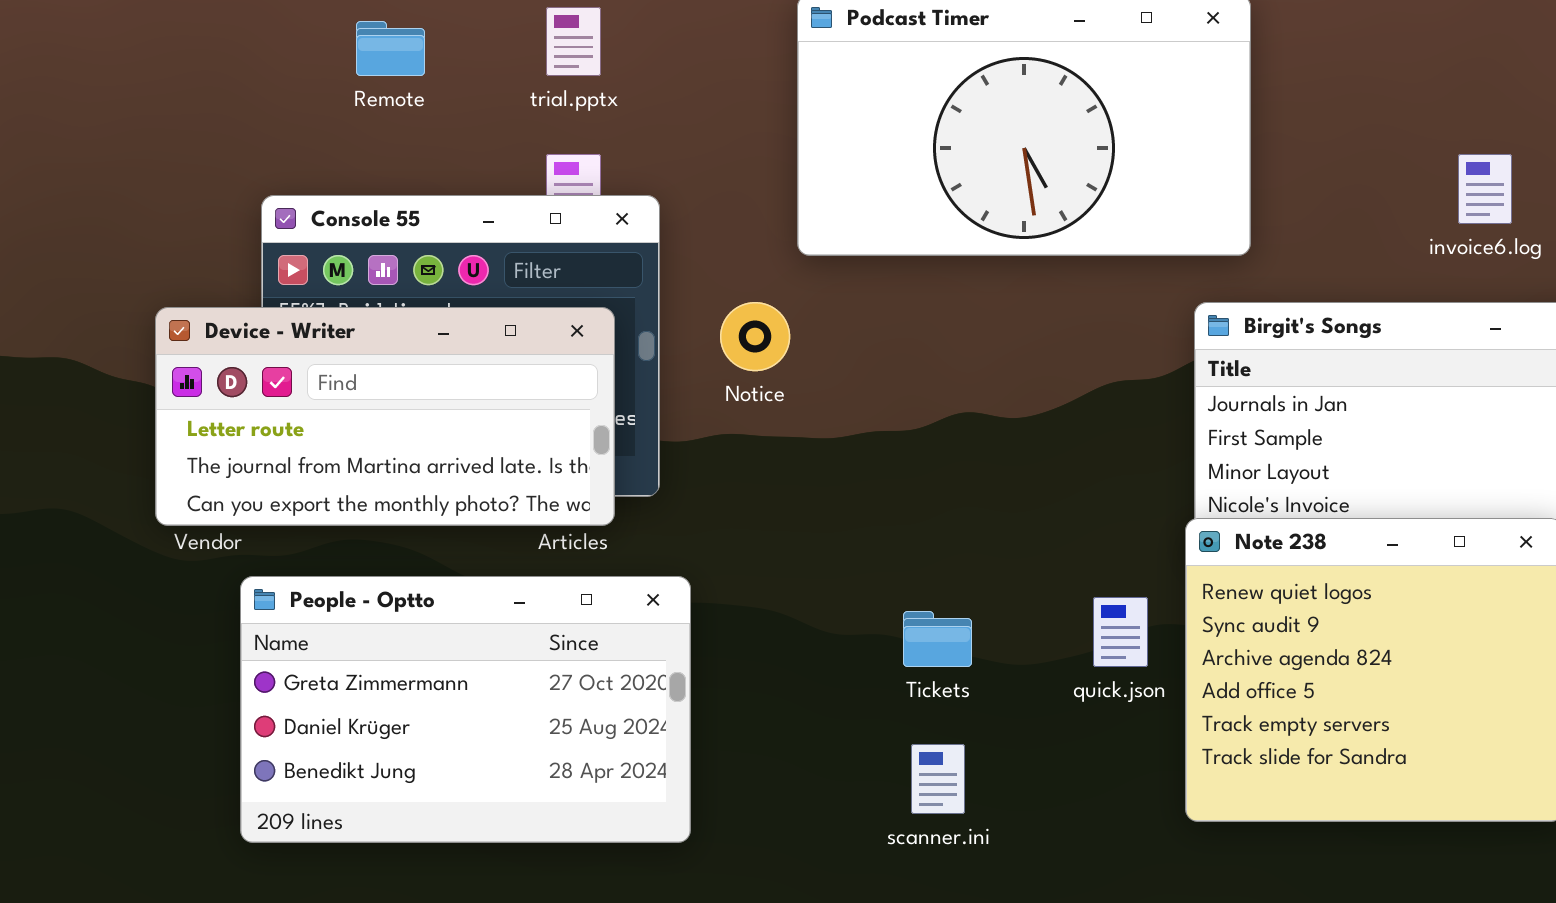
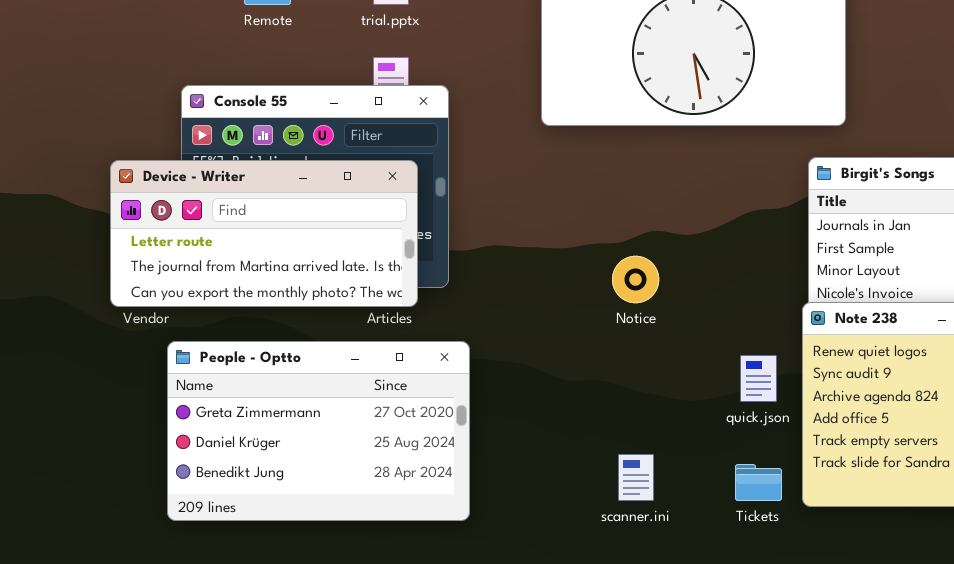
Notice: [720,302,790,371] -> [612,256,659,303], moved
Tickets: [903,611,972,667] -> [735,464,782,501], moved

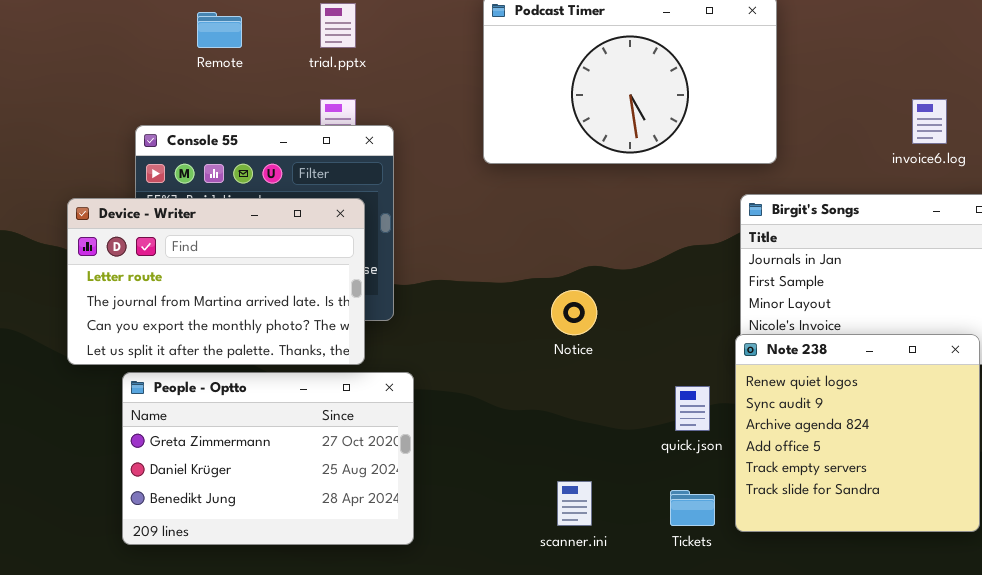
Device - Writer: [110,160,418,307] -> [67,198,365,365], resized

